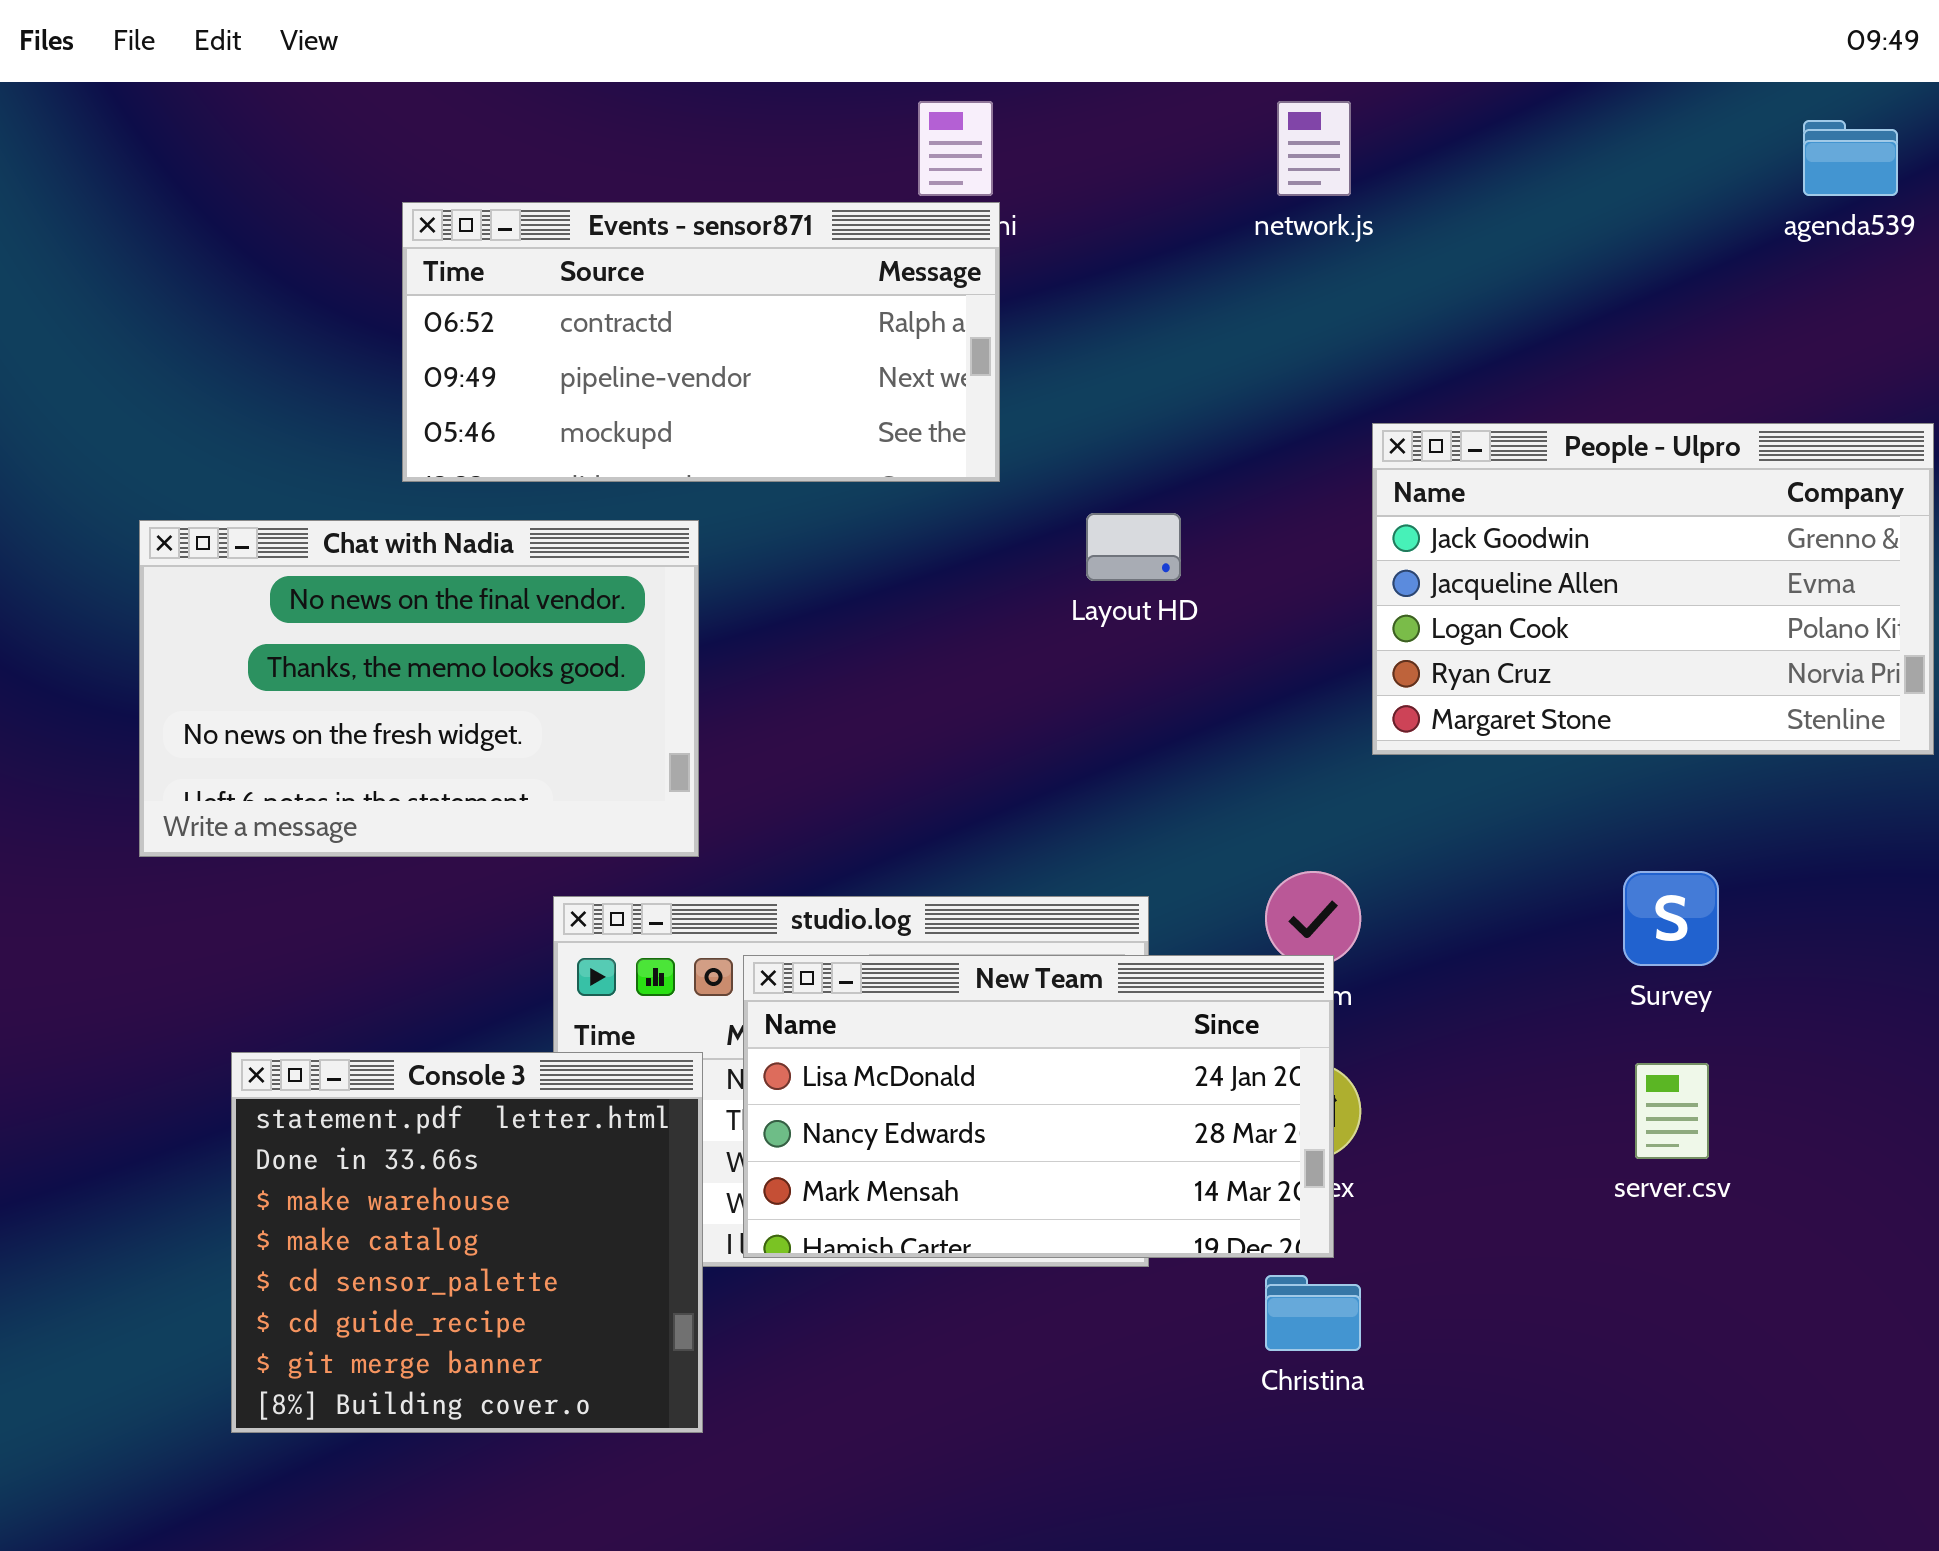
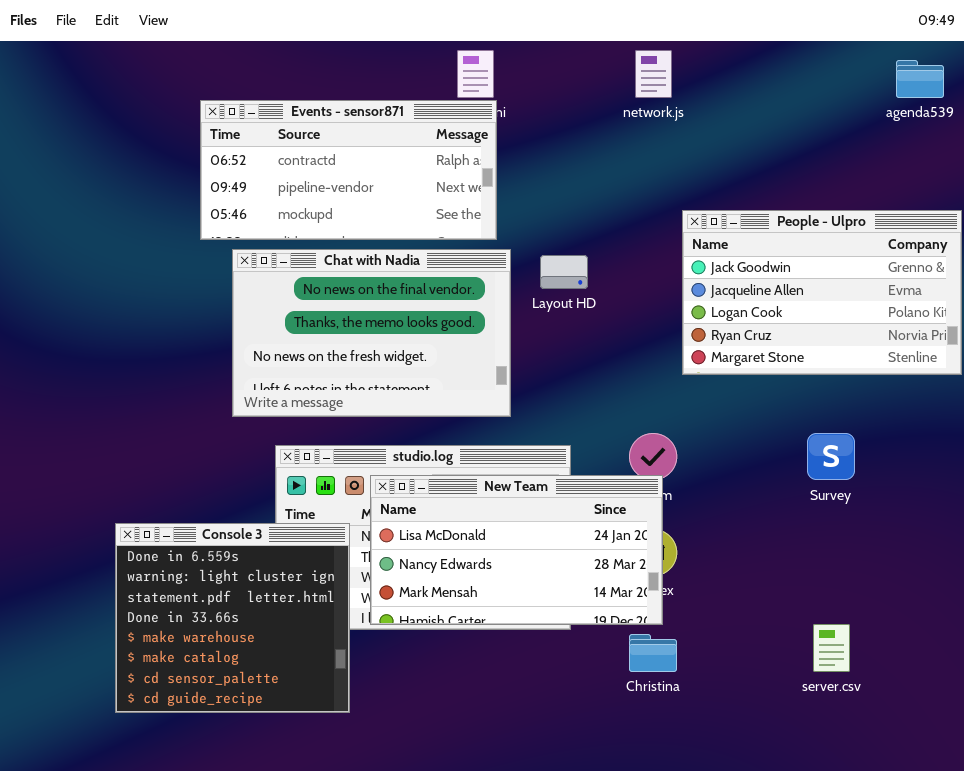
Chat with Nadia: [139,520,699,857] -> [232,249,511,417], moved
Console 3: [231,1052,703,1433] -> [115,523,350,713], scrolled up 2 rows
server.csv: [1635,1063,1709,1159] -> [813,624,850,672], moved

